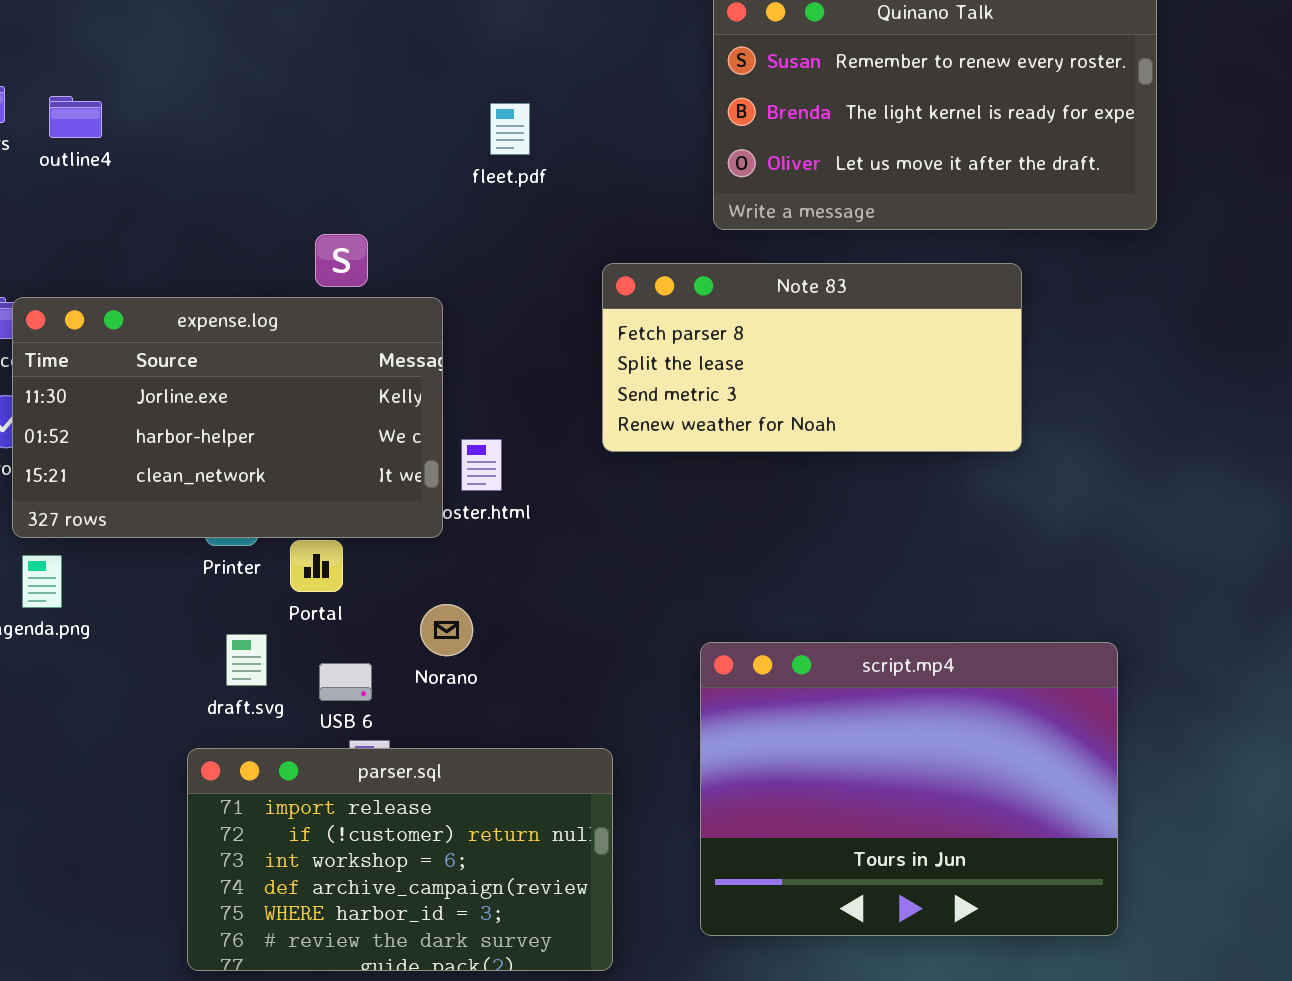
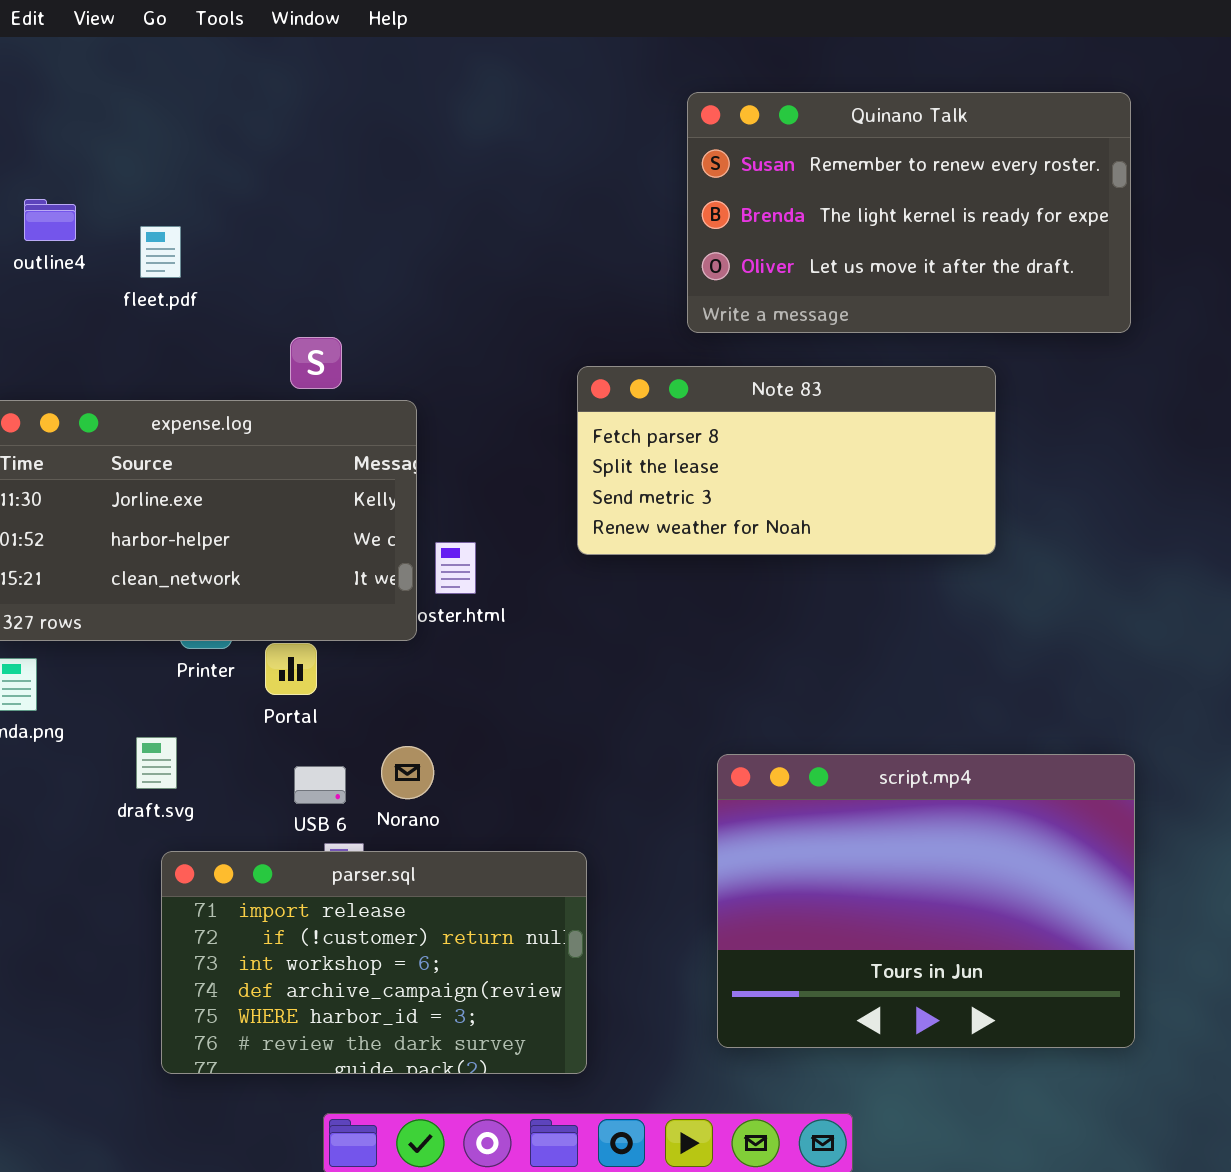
fleet.pdf: [490,103,530,155] -> [140,226,181,278], moved
Norano: [420,604,473,656] -> [381,746,434,799], moved
draft.svg: [226,634,267,686] -> [136,737,177,789], moved
script.mp4: [700,642,1118,936] -> [717,754,1135,1048], moved

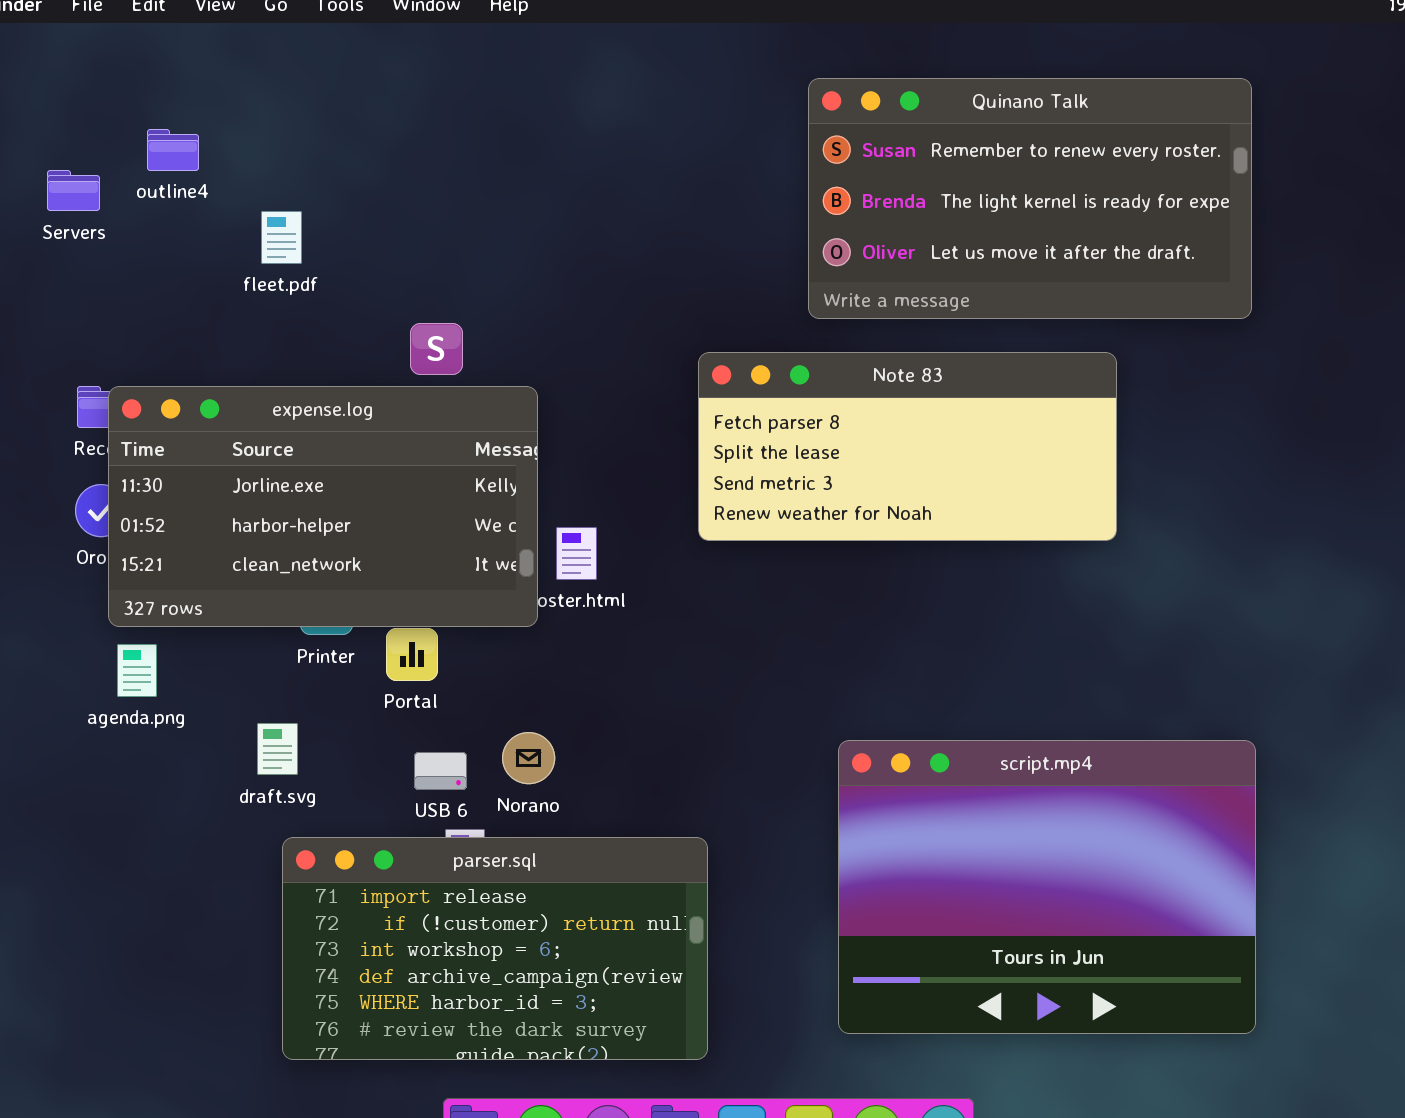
outline4: [24,199,76,241] -> [147,129,199,171], moved

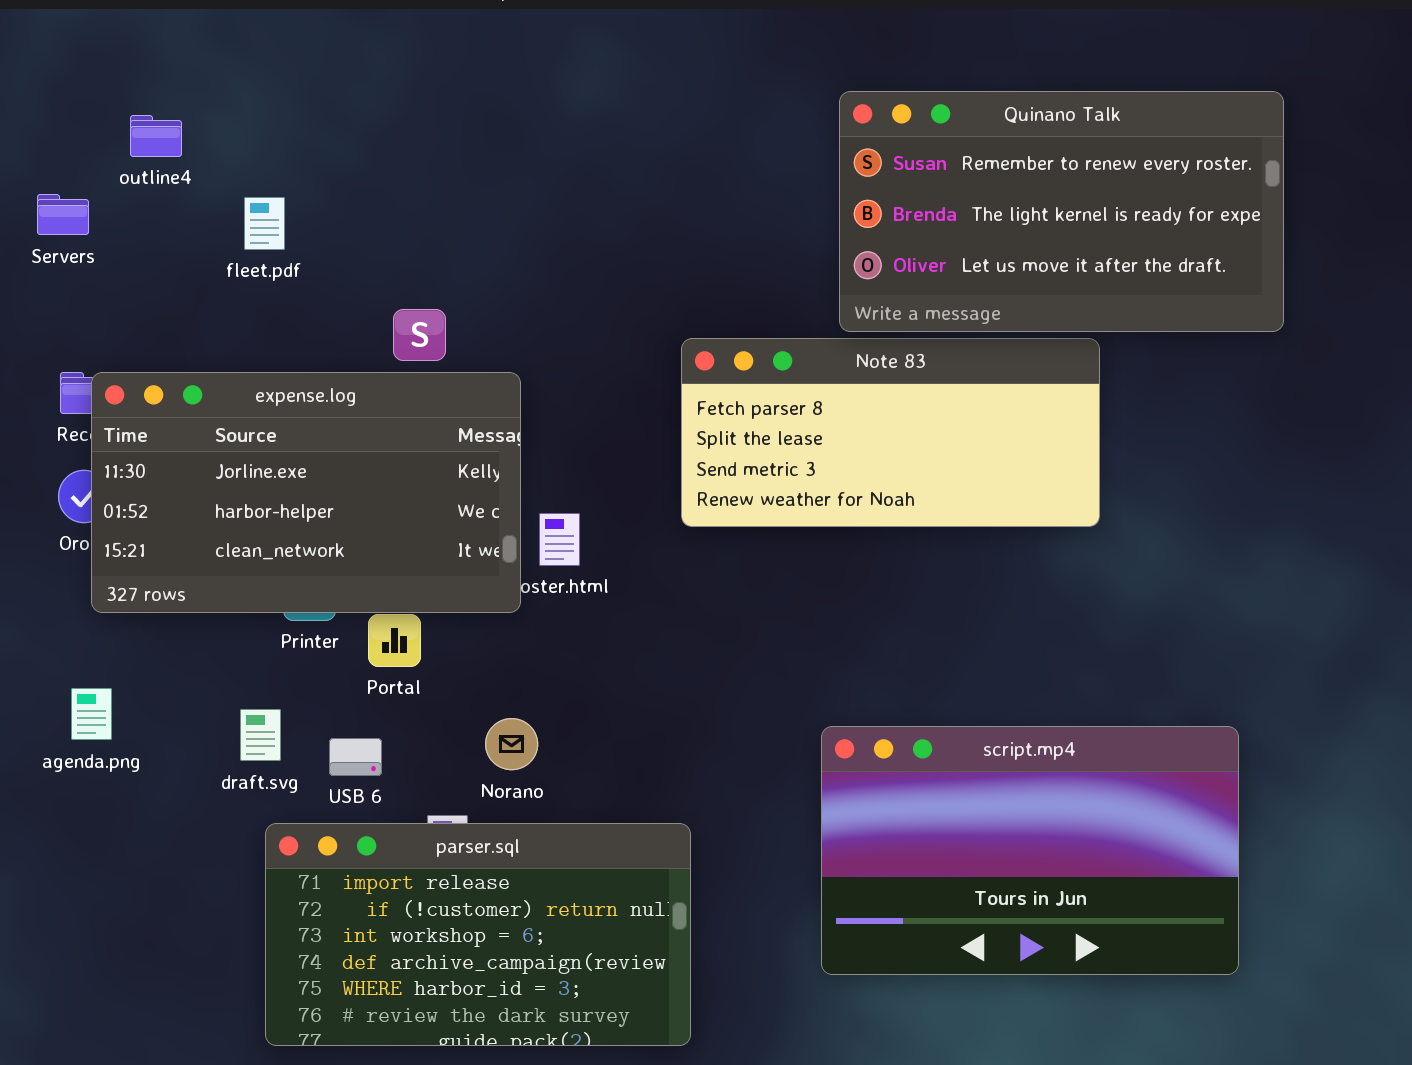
Quinano Talk: [808,78,1252,319] -> [839,91,1284,332], moved
Servers: [47,170,100,211] -> [37,194,89,235], moved
agenda.png: [117,644,157,697] -> [71,688,112,740], moved
script.mp4: [838,740,1256,1034] -> [821,726,1239,975], resized
USB 6: [414,752,467,790] -> [329,738,382,776], moved

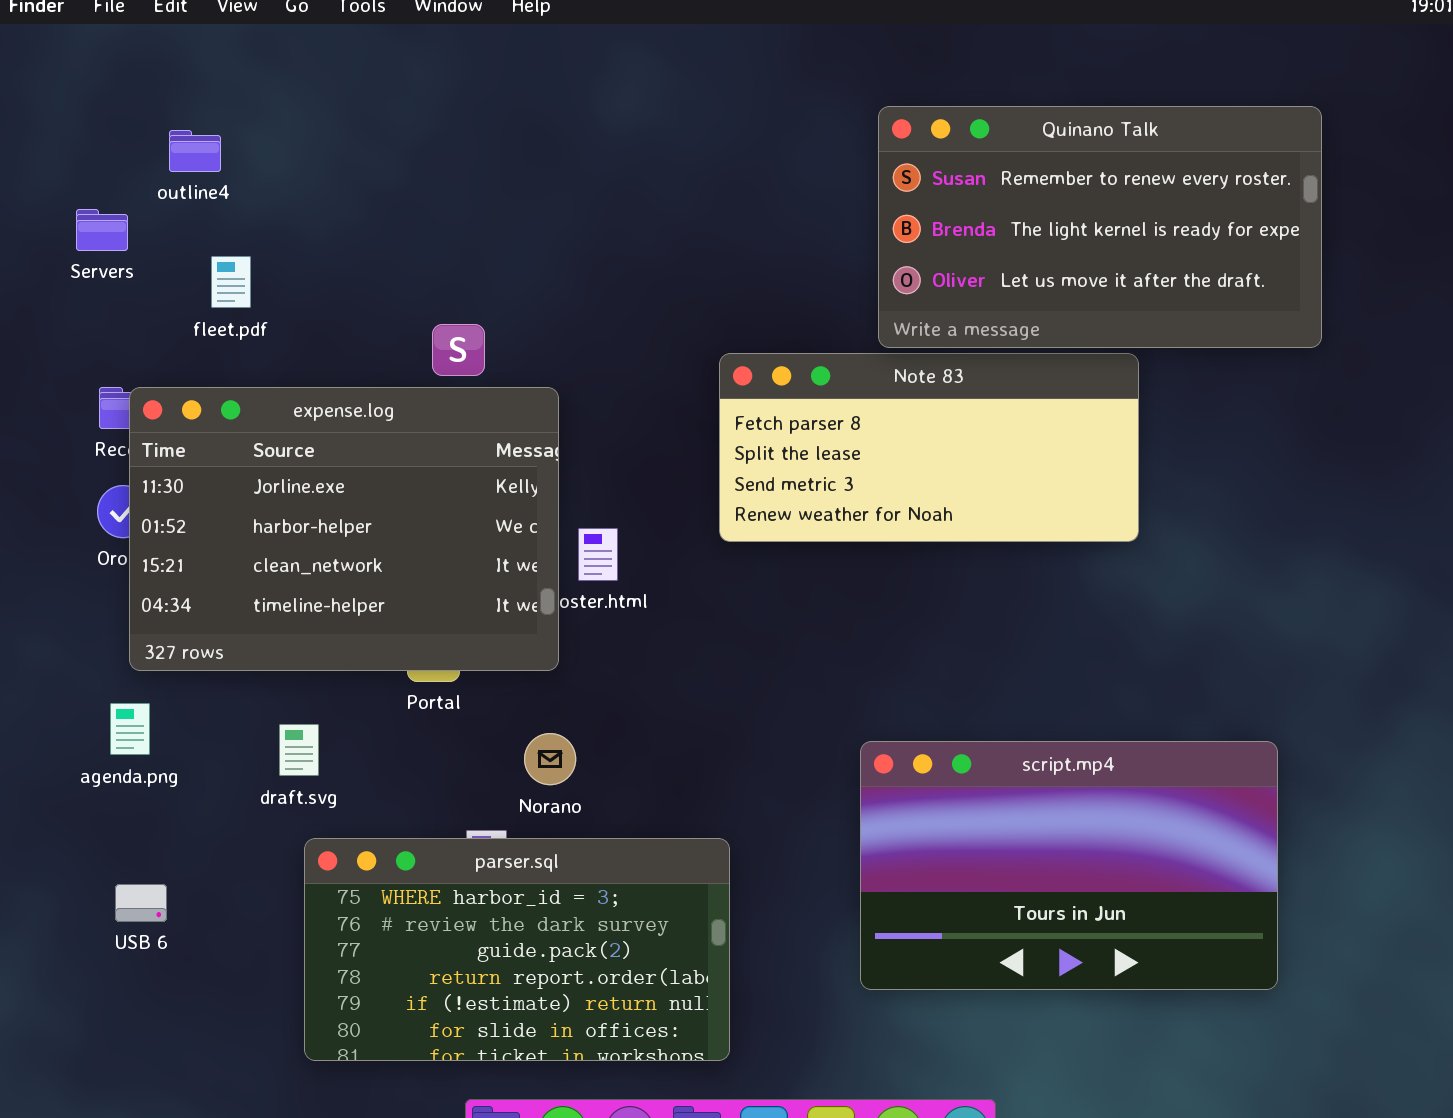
fleet.pdf: [244,197,285,250] -> [211,256,251,308], moved
expense.log: [91,372,521,613] -> [129,387,559,671], resized
USB 6: [329,738,382,776] -> [115,884,167,922], moved
parser.sql: [265,823,691,1046] -> [304,838,730,1061], scrolled down 4 rows

